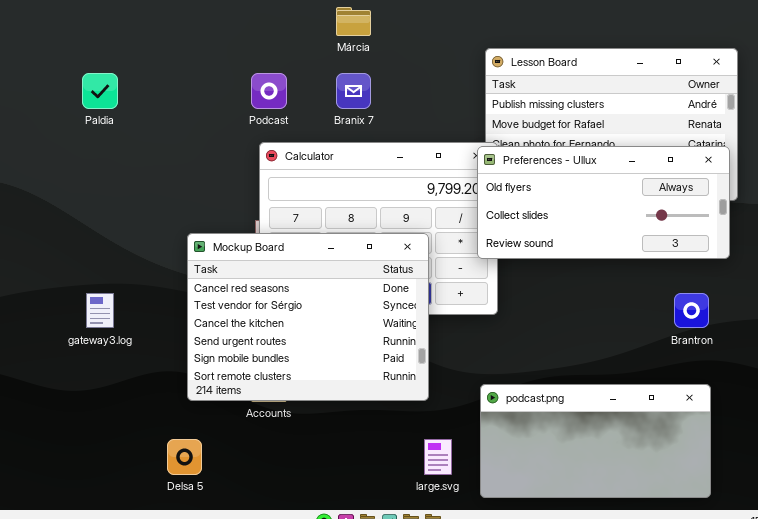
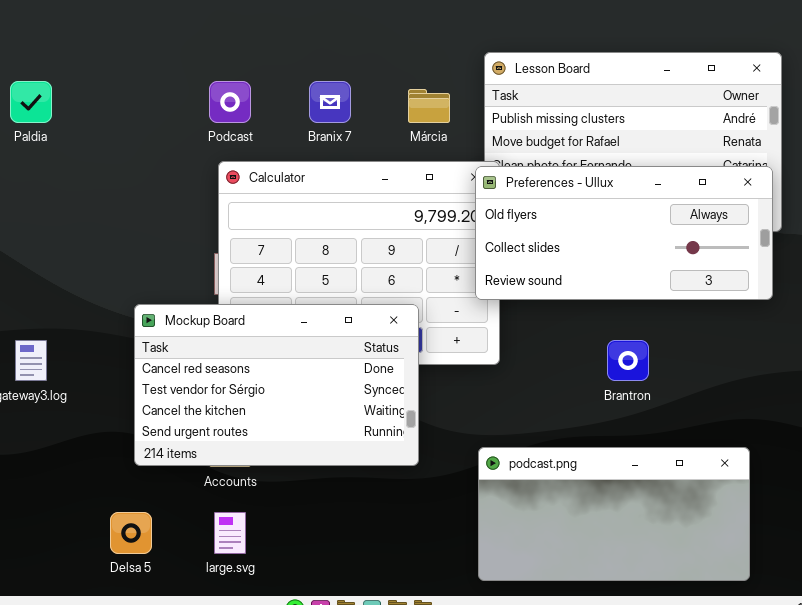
Márcia: [336,7,371,36] -> [408,89,450,123], moved
Mockup Board: [187,233,429,401] -> [134,304,419,466], resized
Brantron: [674,293,709,328] -> [607,340,649,381], moved
large.svg: [424,439,452,475] -> [214,512,246,554], moved

